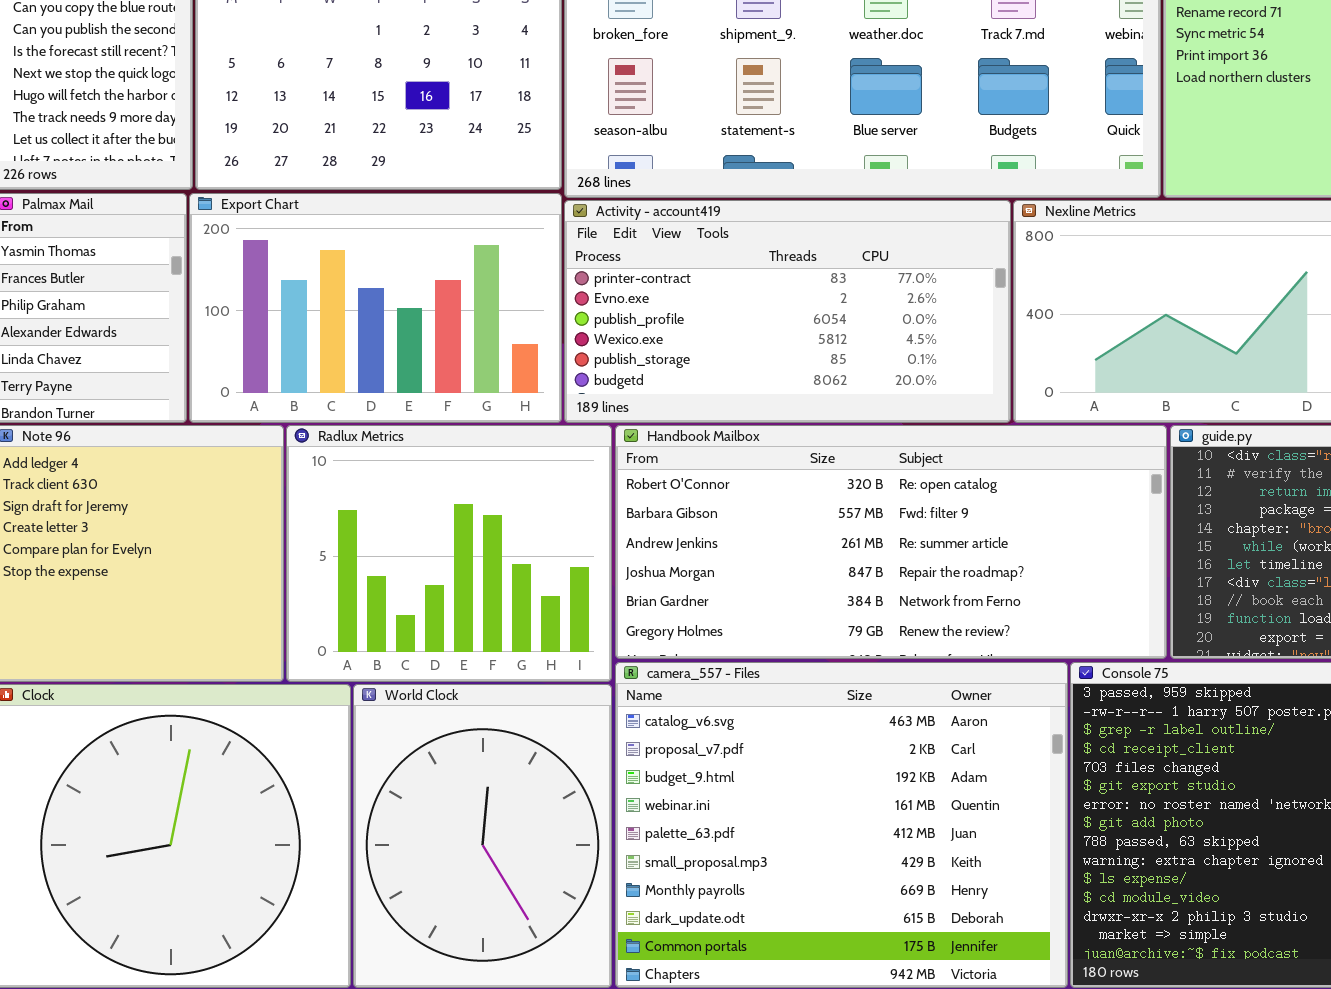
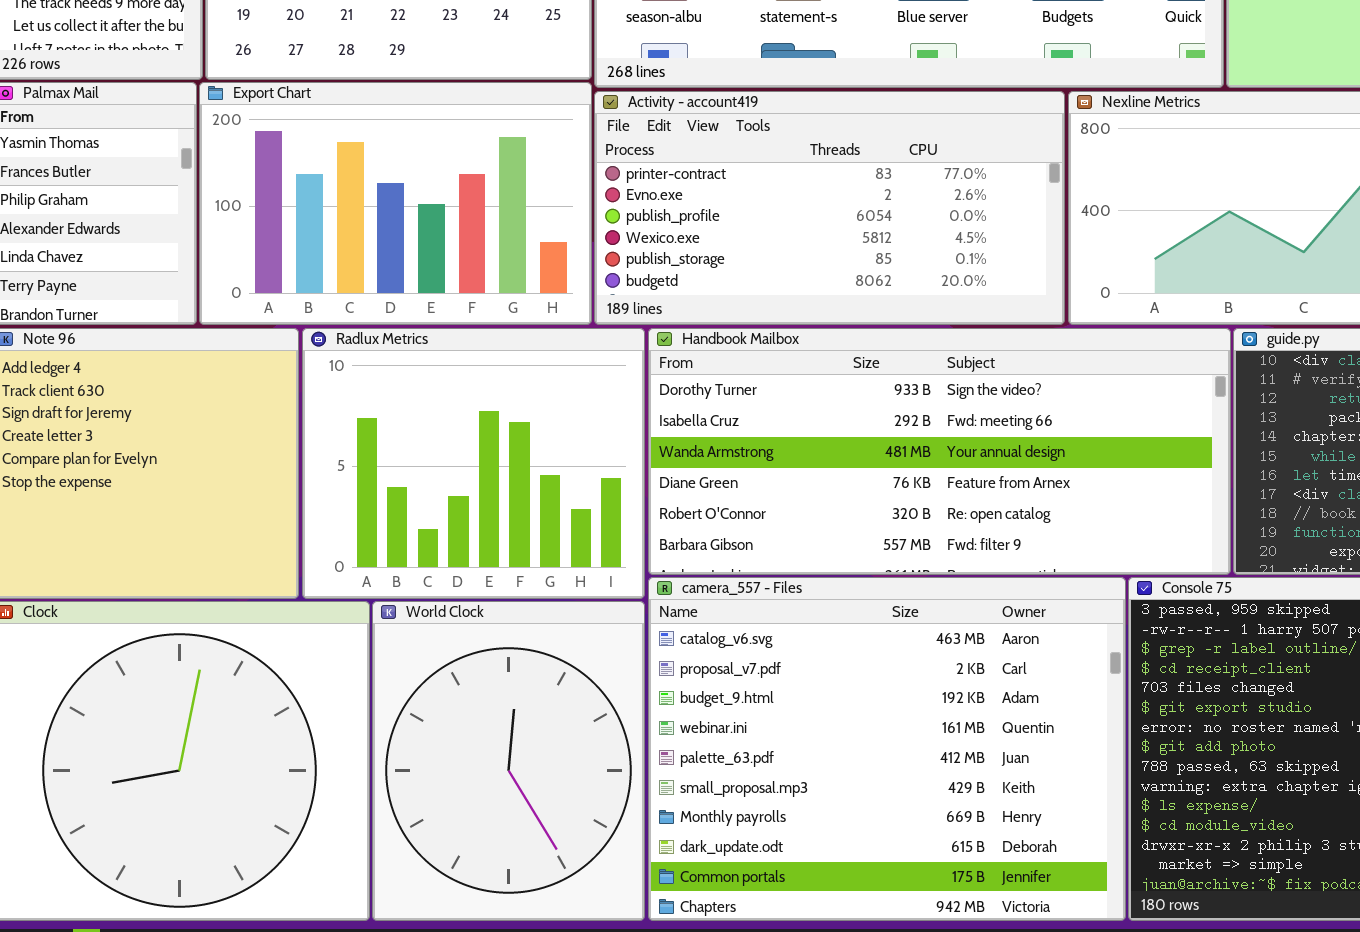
Handbook Mailbox: [615,425,1167,659] -> [648,328,1231,575], scrolled up 4 rows

